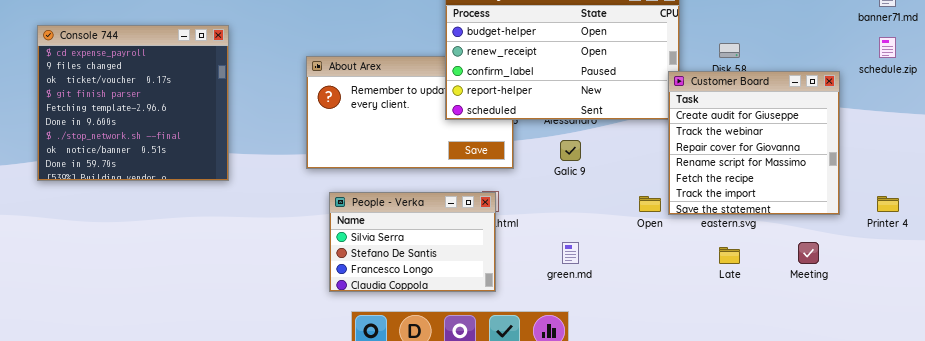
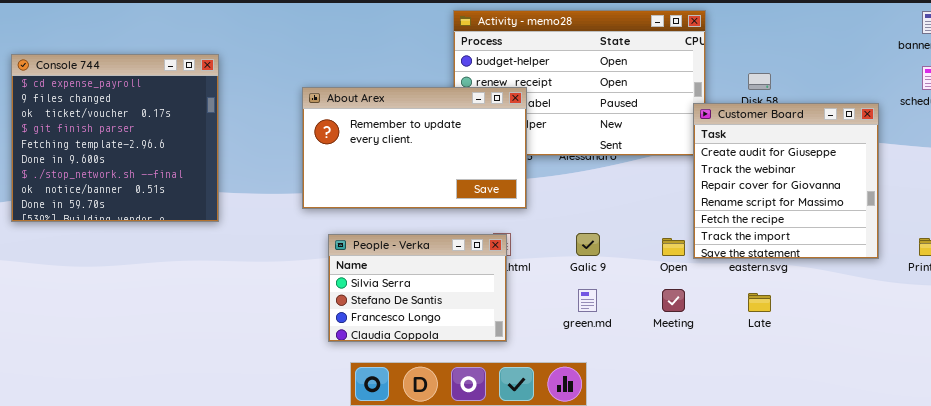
About Arex: [306,56,514,169] -> [302,87,527,209], raised
Galic 9: [560,140,581,161] -> [576,233,600,256], moved
Meeting: [798,242,819,264] -> [662,289,685,312], moved

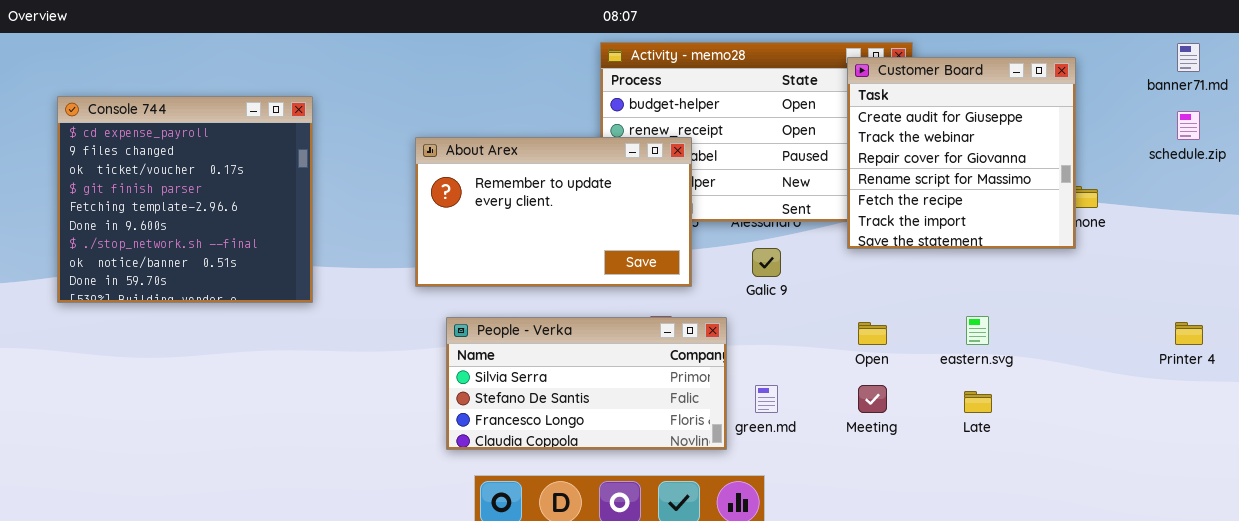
Customer Board: [693,103,879,259] -> [847,57,1076,249], moved
Galic 9: [576,233,600,256] -> [752,248,781,277], moved
People - Verka: [328,234,507,342] -> [446,317,727,450], resized

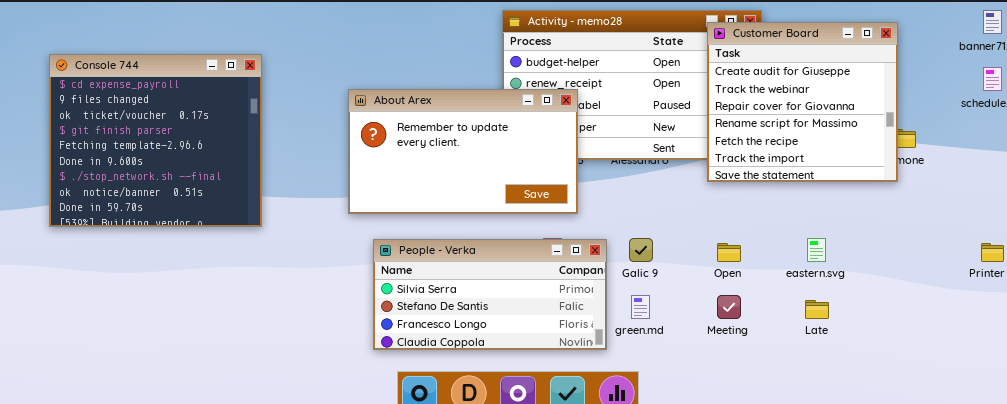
Galic 9: [752,248,781,277] -> [629,238,653,262], moved

